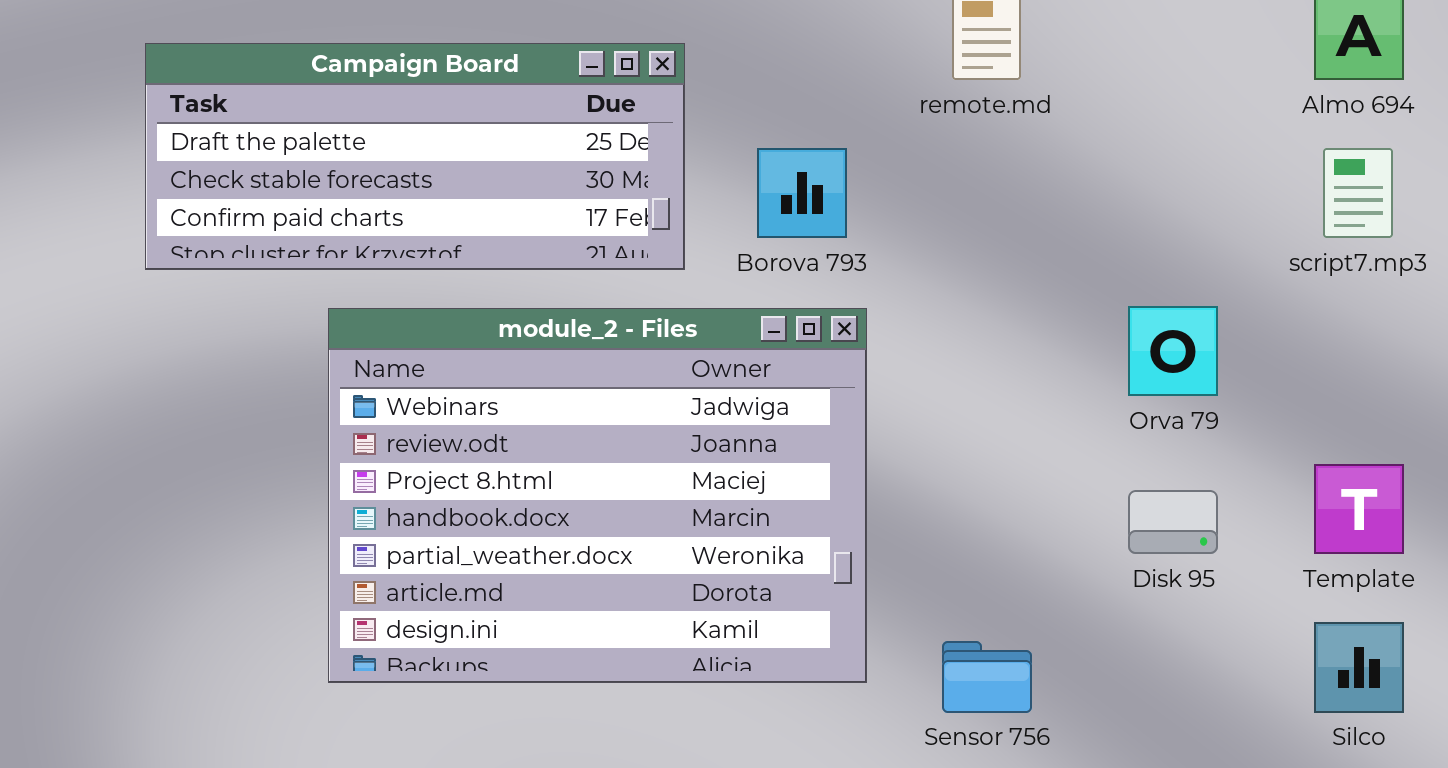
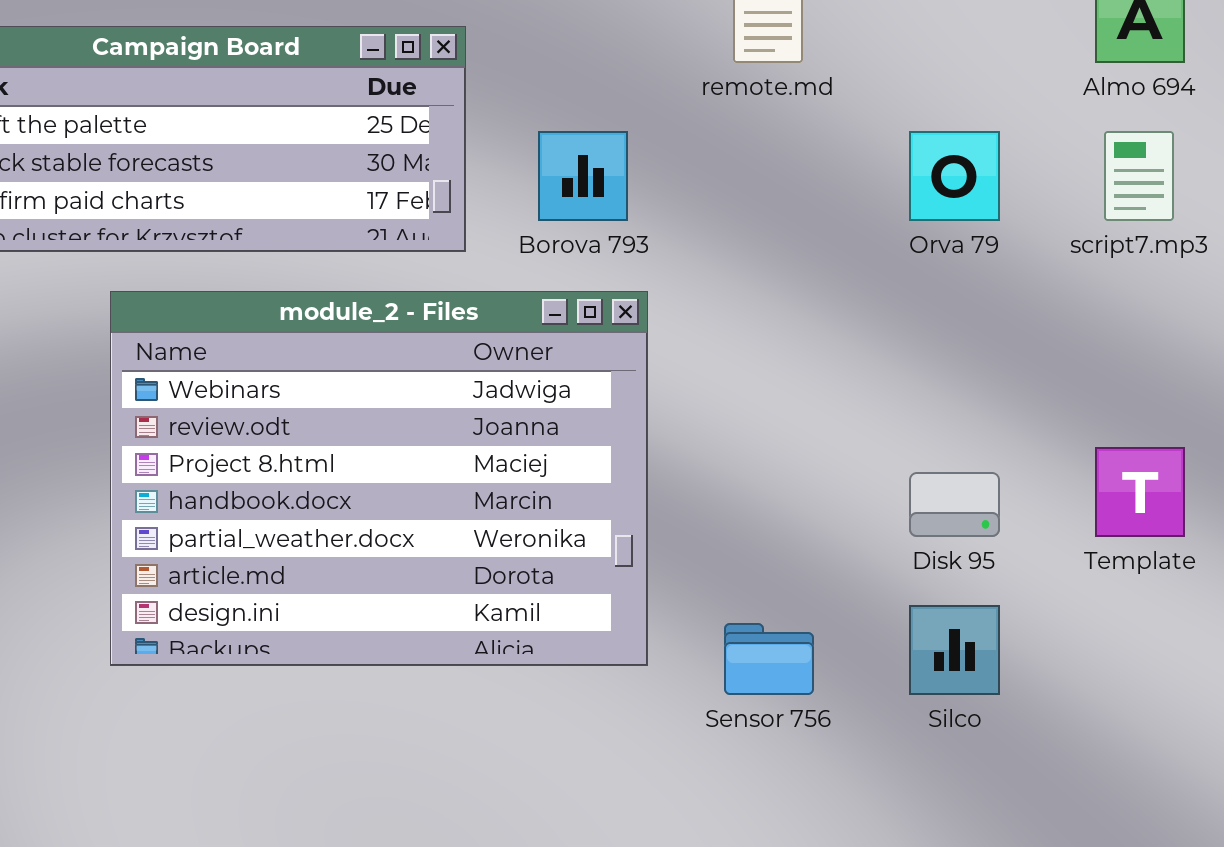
Orva 79: [1128,306,1218,396] -> [909,131,1000,221], moved
Silco: [1314,622,1404,713] -> [909,605,1000,695], moved

